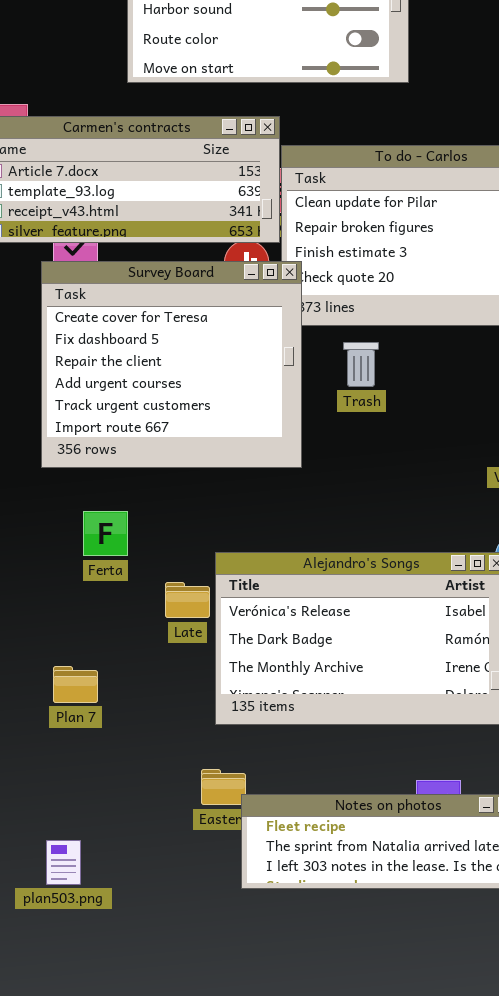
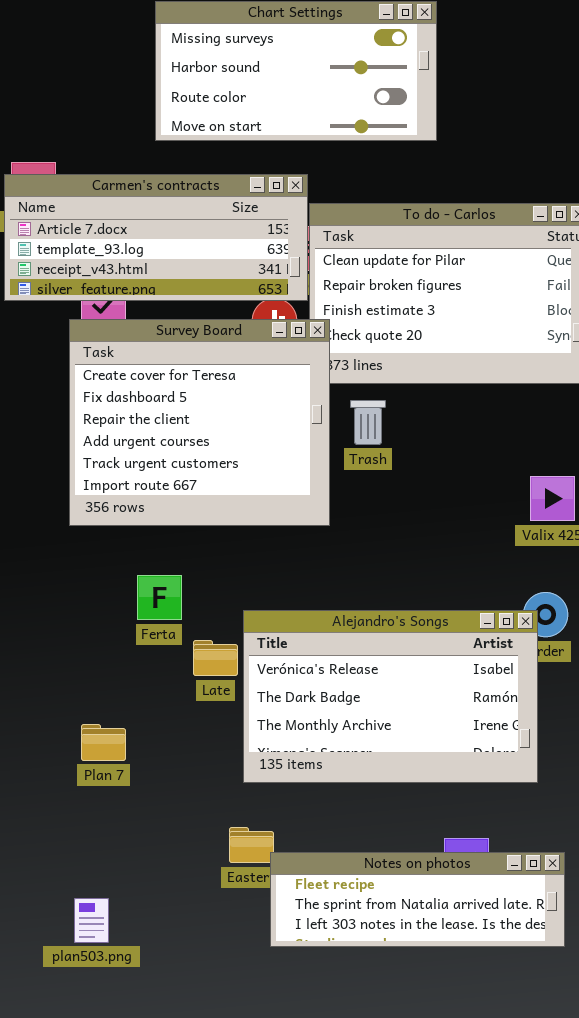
Trash: [343,342,379,387] -> [350,400,386,445], moved
Ferta: [83,511,128,556] -> [137,575,182,620], moved

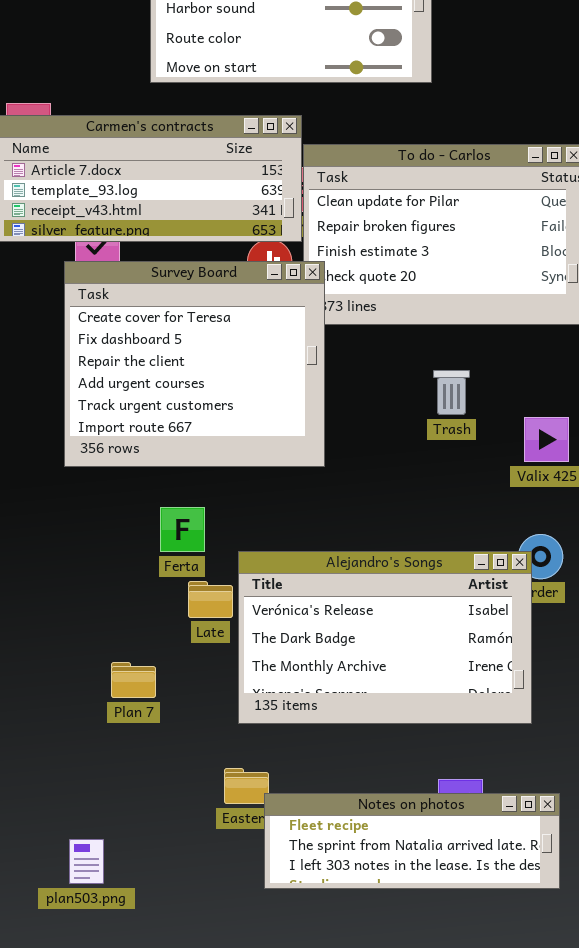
Trash: [350,400,386,445] -> [433,370,470,415], moved
Ferta: [137,575,182,620] -> [160,507,205,552], moved
Plan 7: [81,724,126,761] -> [111,662,156,698], moved

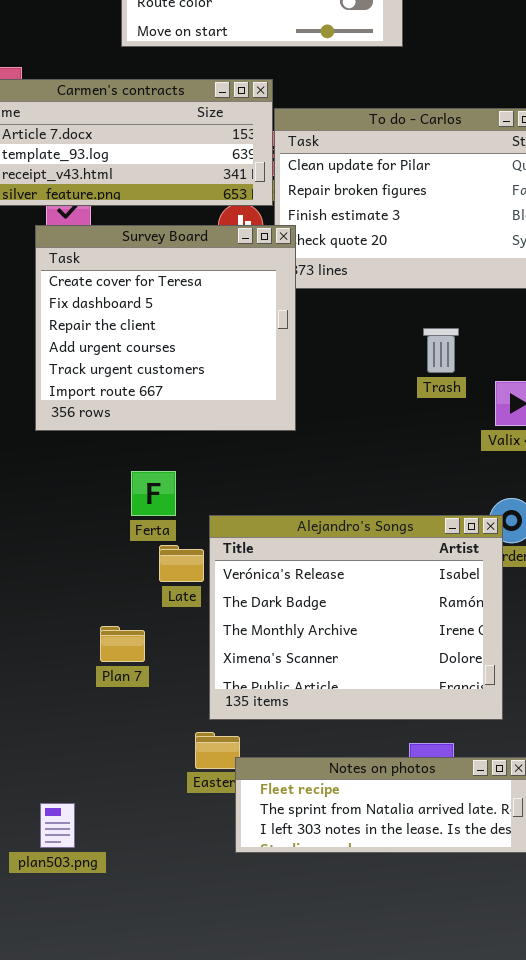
Trash: [433,370,470,415] -> [423,328,459,373], moved
Alejandro's Songs: [238,551,532,724] -> [209,515,503,720], resized
Plan 7: [111,662,156,698] -> [100,626,145,662], moved

